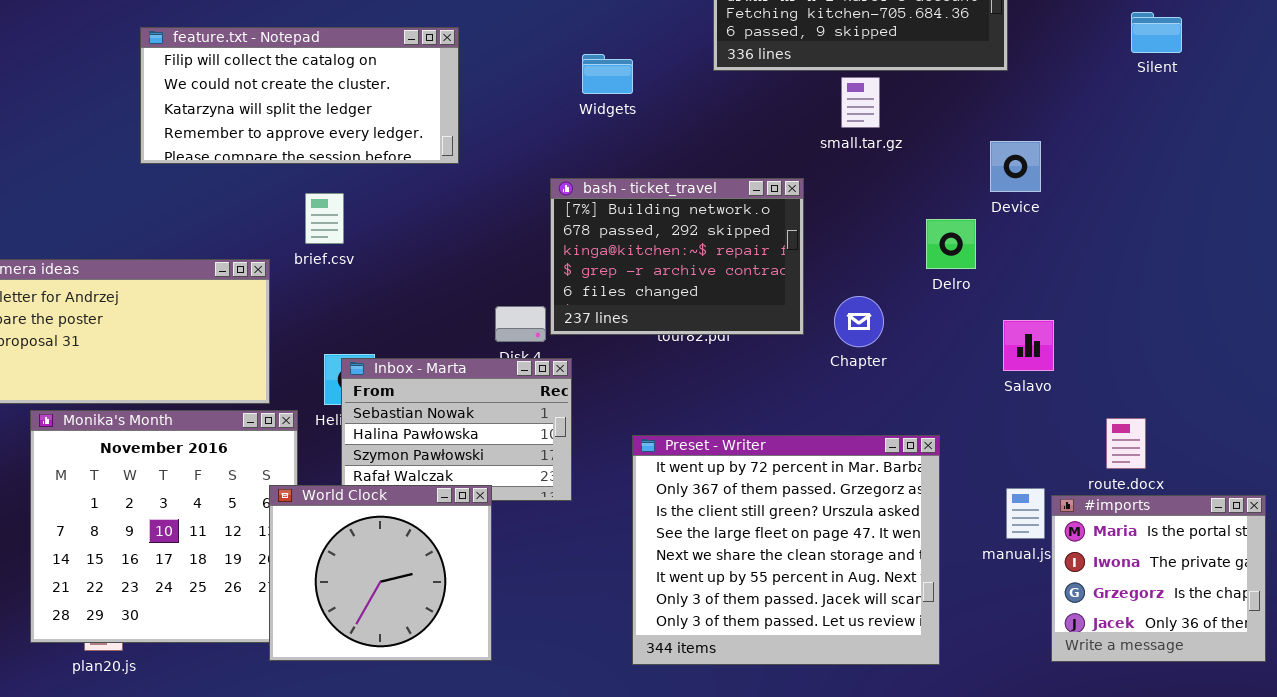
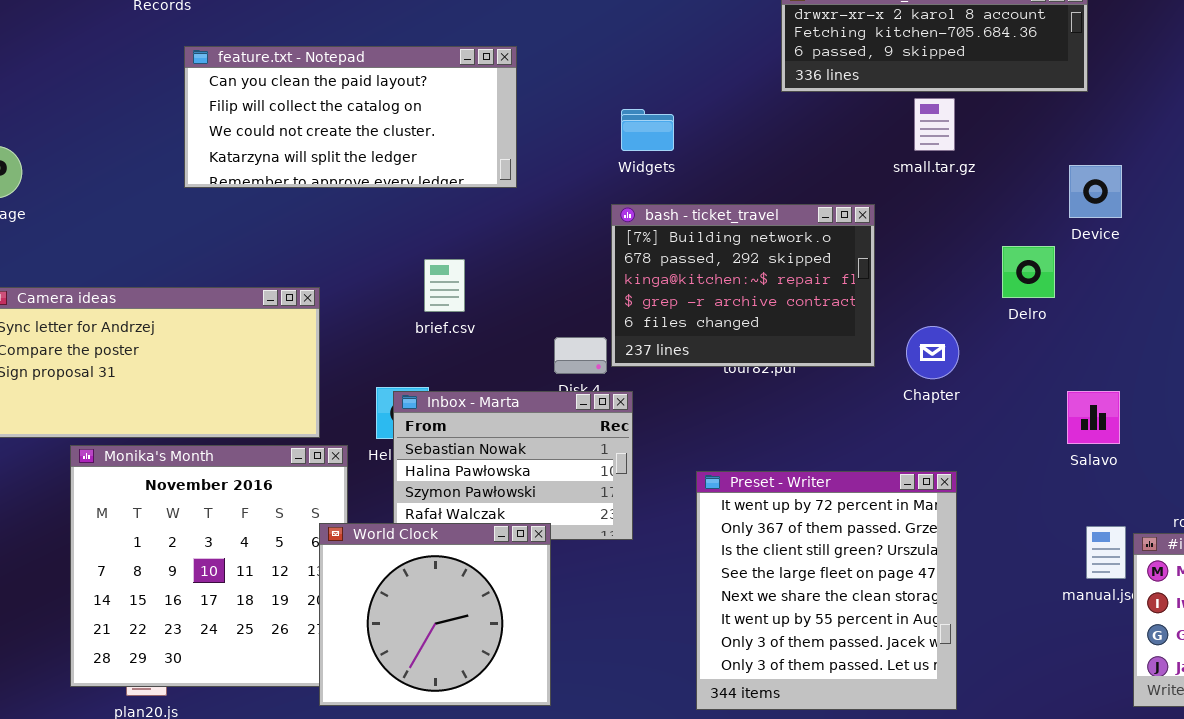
feature.txt - Notepad: [140,27,459,164] -> [184,46,517,188], scrolled up 1 row
Widgets: [582,54,633,94] -> [621,109,674,151], moved
brief.csv: [305,193,344,244] -> [424,259,465,312], moved
Salavo: [1003,320,1054,371] -> [1067,391,1120,444], moved
Preset - Writer: [632,435,940,665] -> [696,471,957,710], resized

